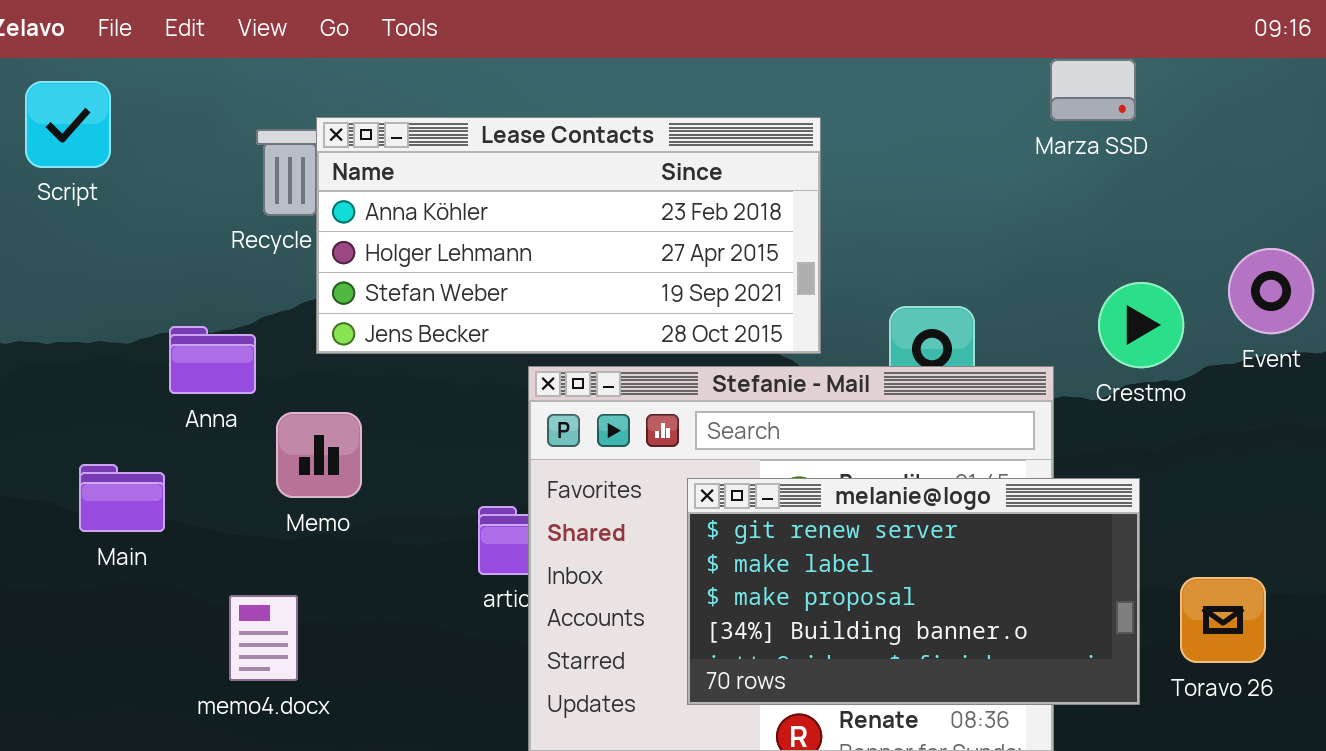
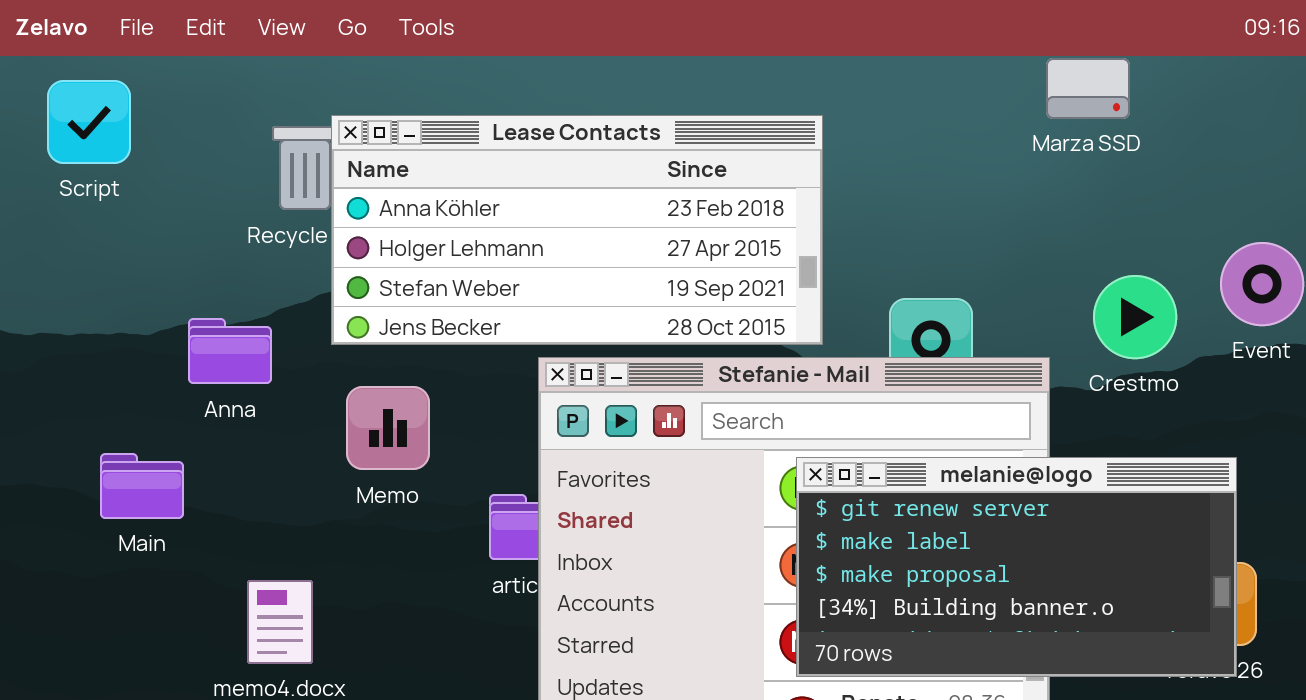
Memo: [276,412,362,498] -> [346,386,430,470], moved
melanie@logo: [687,478,1140,705] -> [796,457,1237,677], moved

